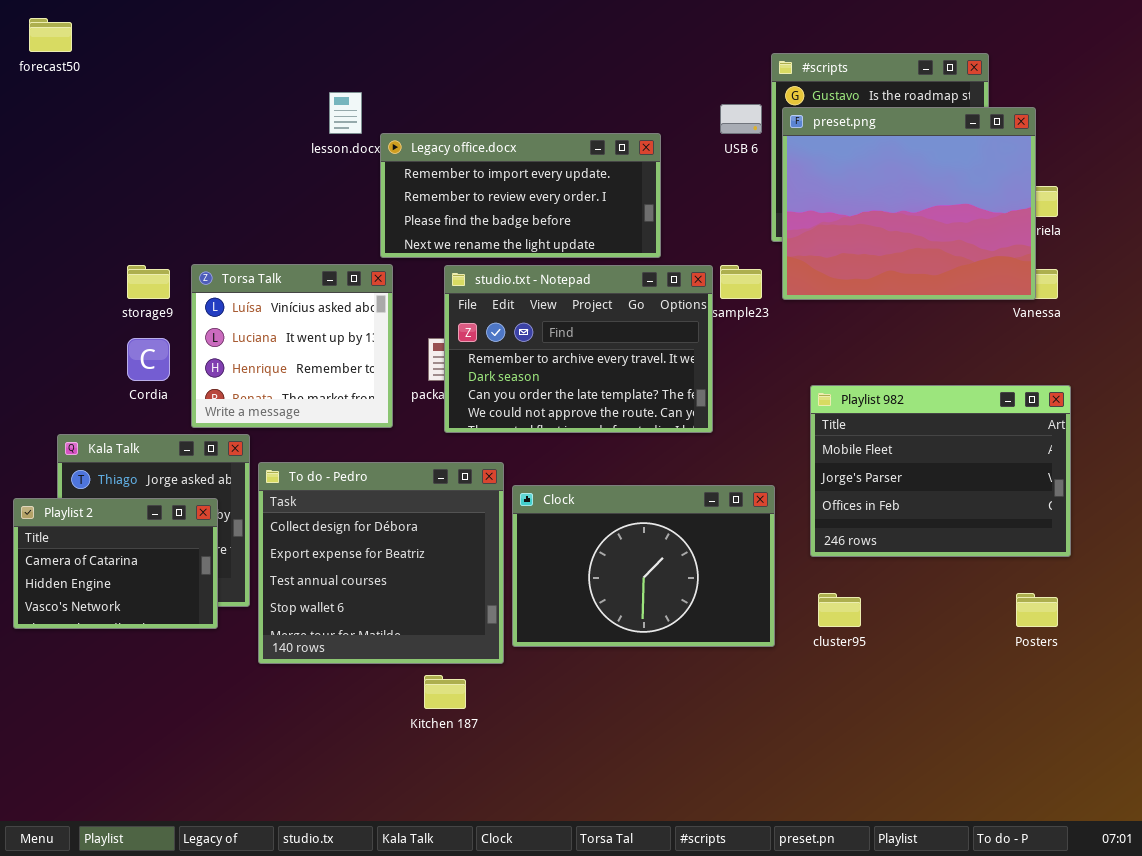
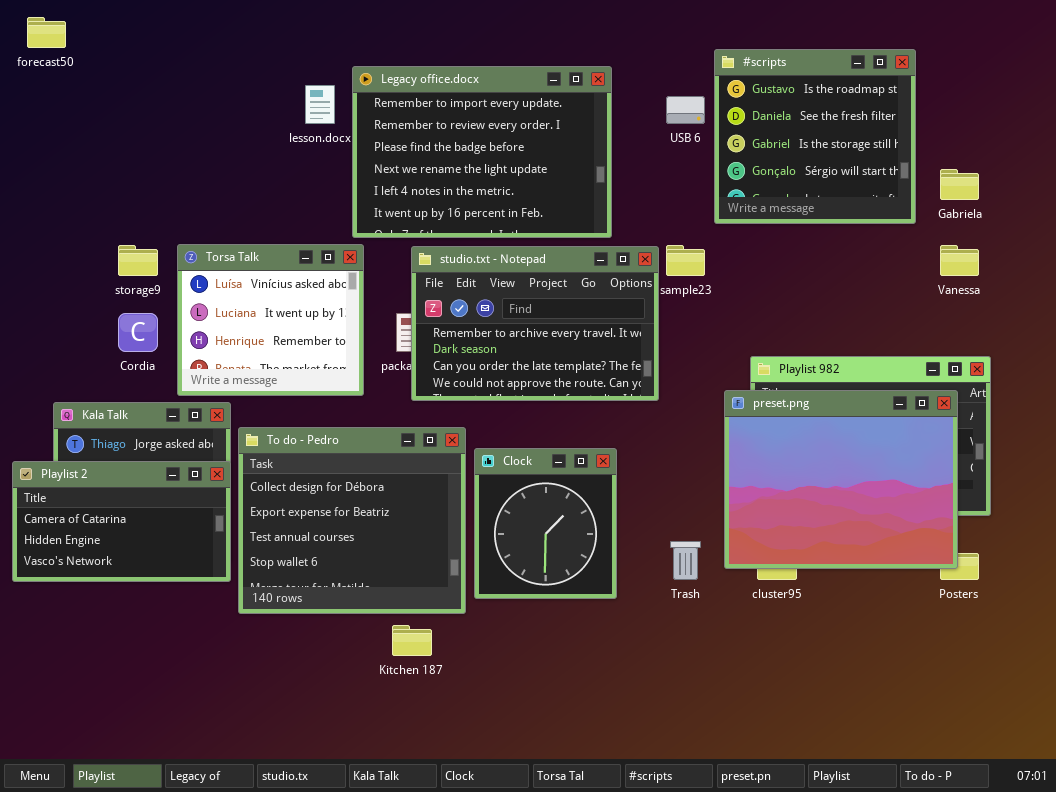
preset.png: [782,107,1036,300] -> [724,390,958,569], moved
Legacy office.docx: [380,133,661,258] -> [352,66,612,238], resized
Clock: [512,485,775,647] -> [474,448,617,599], resized
Playlist 2: [13,498,218,629] -> [12,461,231,582], resized

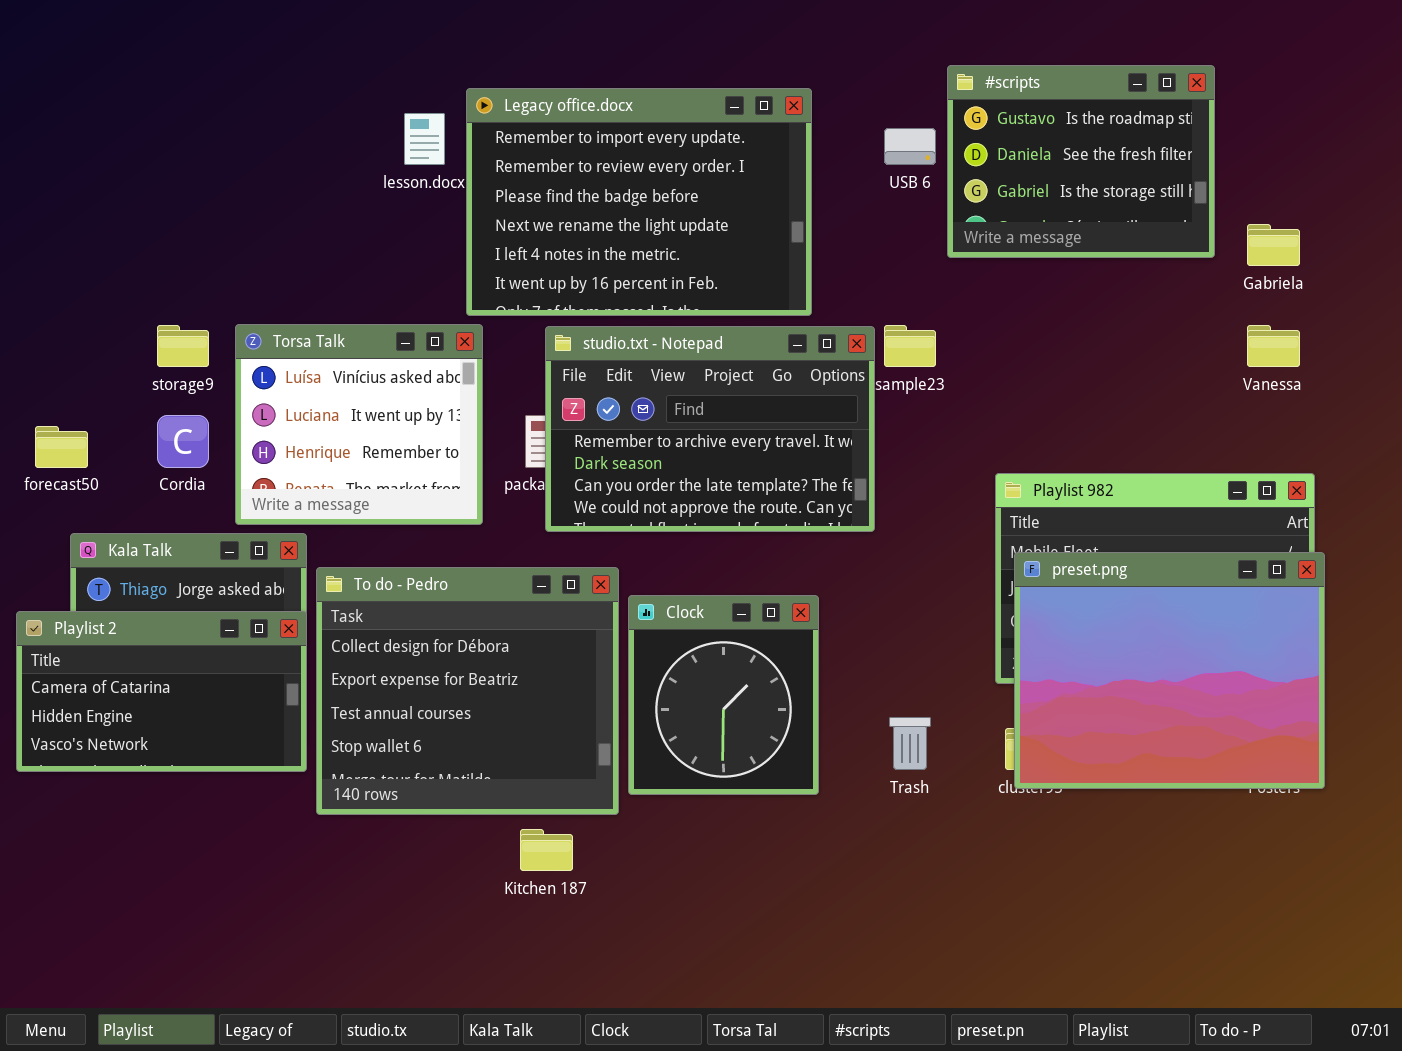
forecast50: [27,17,66,48] -> [35,426,88,468], moved
#scripts: [714,49,916,224] -> [947,65,1215,258], resized
preset.png: [724,390,958,569] -> [1014,552,1325,789], moved

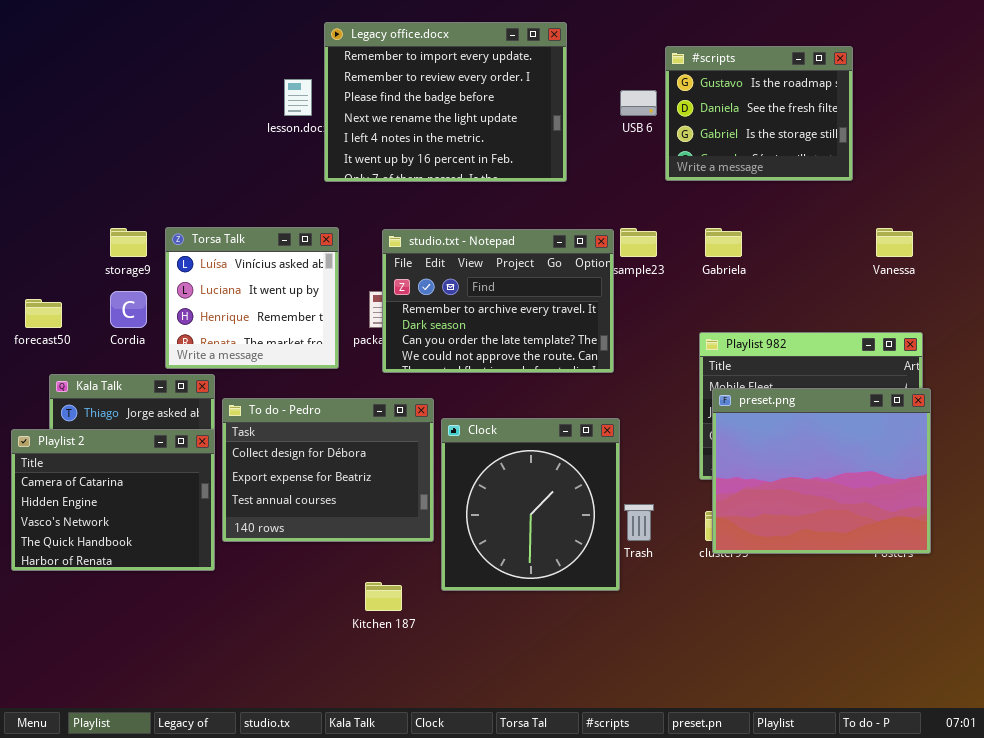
Legacy office.docx: [466,88,812,316] -> [324,22,567,182], moved
Gabriela: [1247,224,1300,266] -> [705,228,742,257], moved
To do - Pedro: [316,567,619,815] -> [222,398,434,542], resized
Clock: [628,595,819,795] -> [441,418,620,591], resized
Playlist 2: [16,611,307,772] -> [11,429,215,571], resized

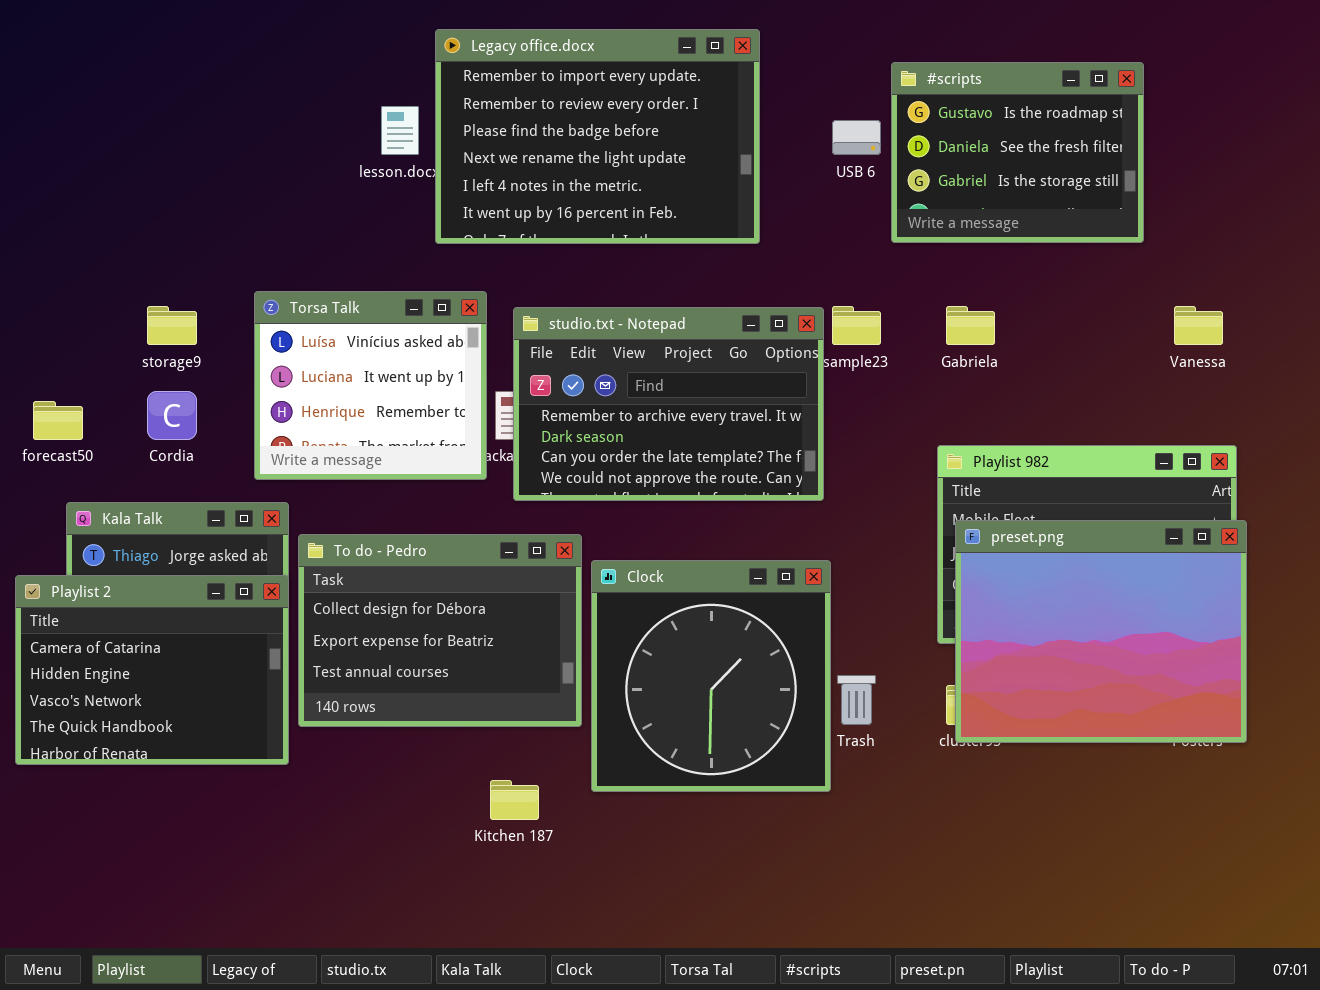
Torsa Talk: [165,227,339,369] -> [254,291,487,480], moved

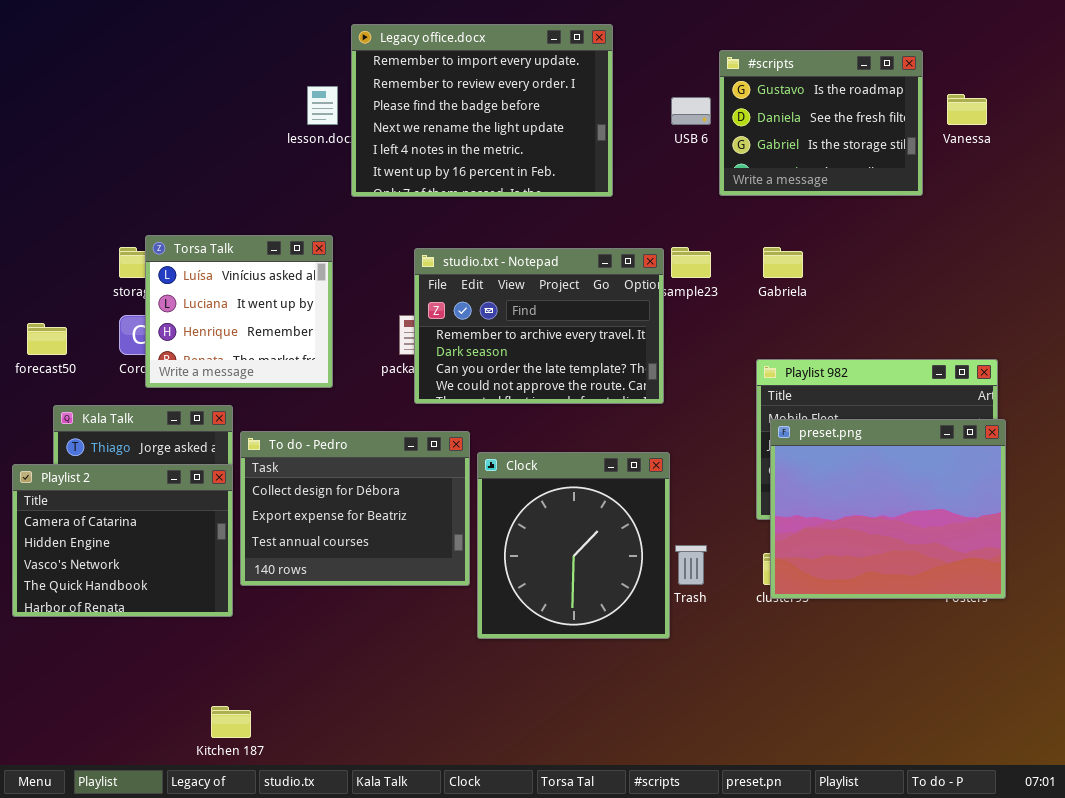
Torsa Talk: [254,291,487,480] -> [145,235,333,388], moved
Vanessa: [1174,306,1223,345] -> [947,94,987,125], moved
Kitchen 187: [490,780,539,820] -> [211,706,251,738], moved

